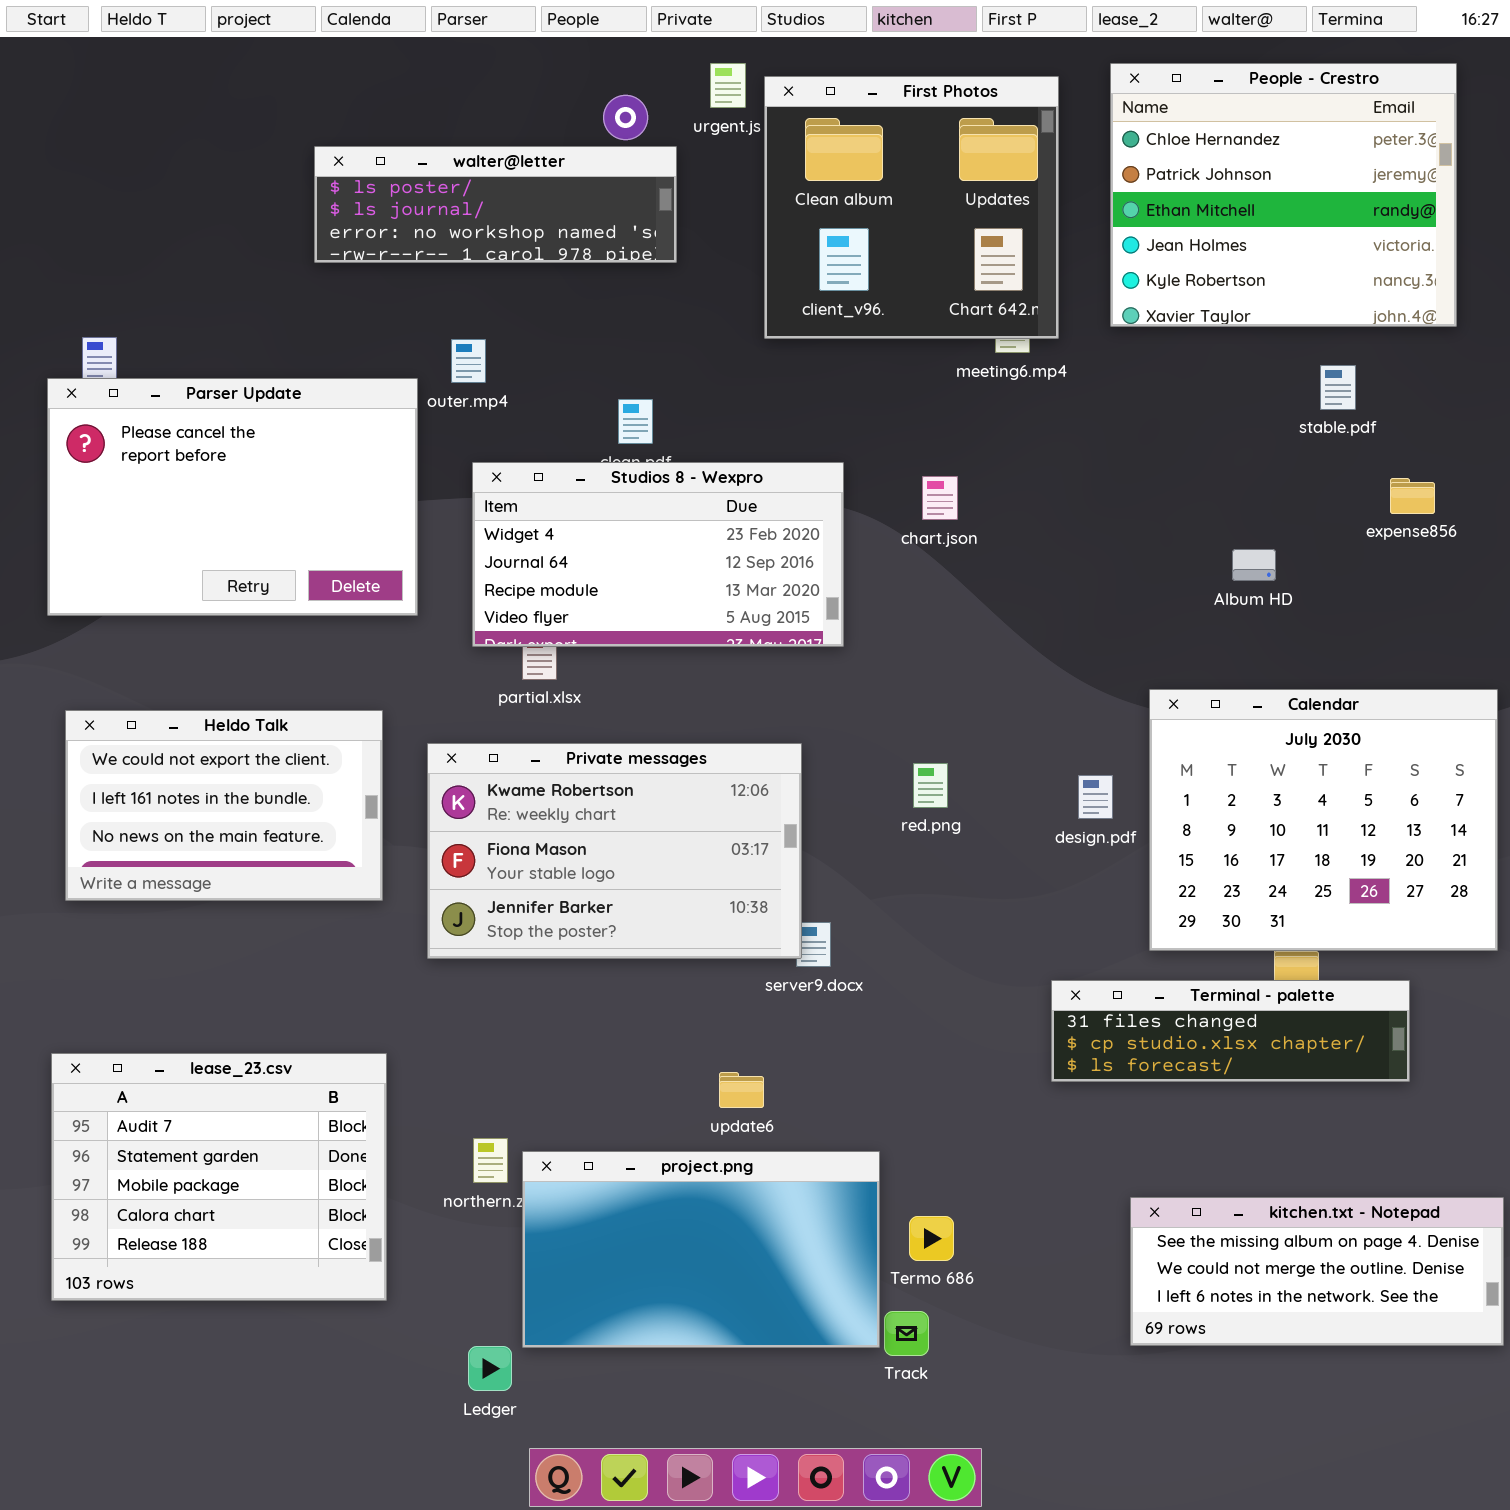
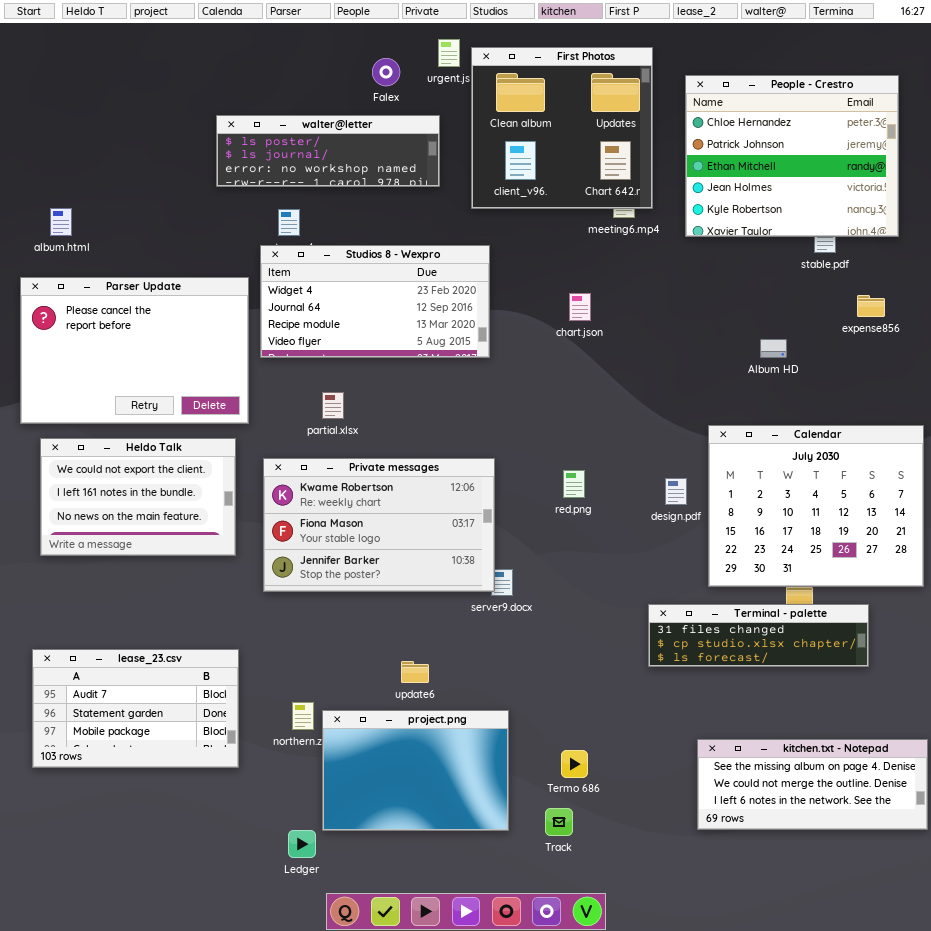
People - Crestro: [1110,63,1457,327] -> [685,75,899,237], moved
walter@letter: [314,146,677,263] -> [216,115,440,187], moved
Parser Update: [47,378,418,616] -> [20,277,249,424], moved
Studios 8 - Wexpro: [472,462,844,647] -> [260,245,490,358], moved
lease_23.csv: [51,1053,387,1301] -> [32,649,239,768], resized
update6: [719,1072,764,1108] -> [401,661,429,683], moved
project.png: [522,1151,880,1348] -> [322,710,509,831], resized

